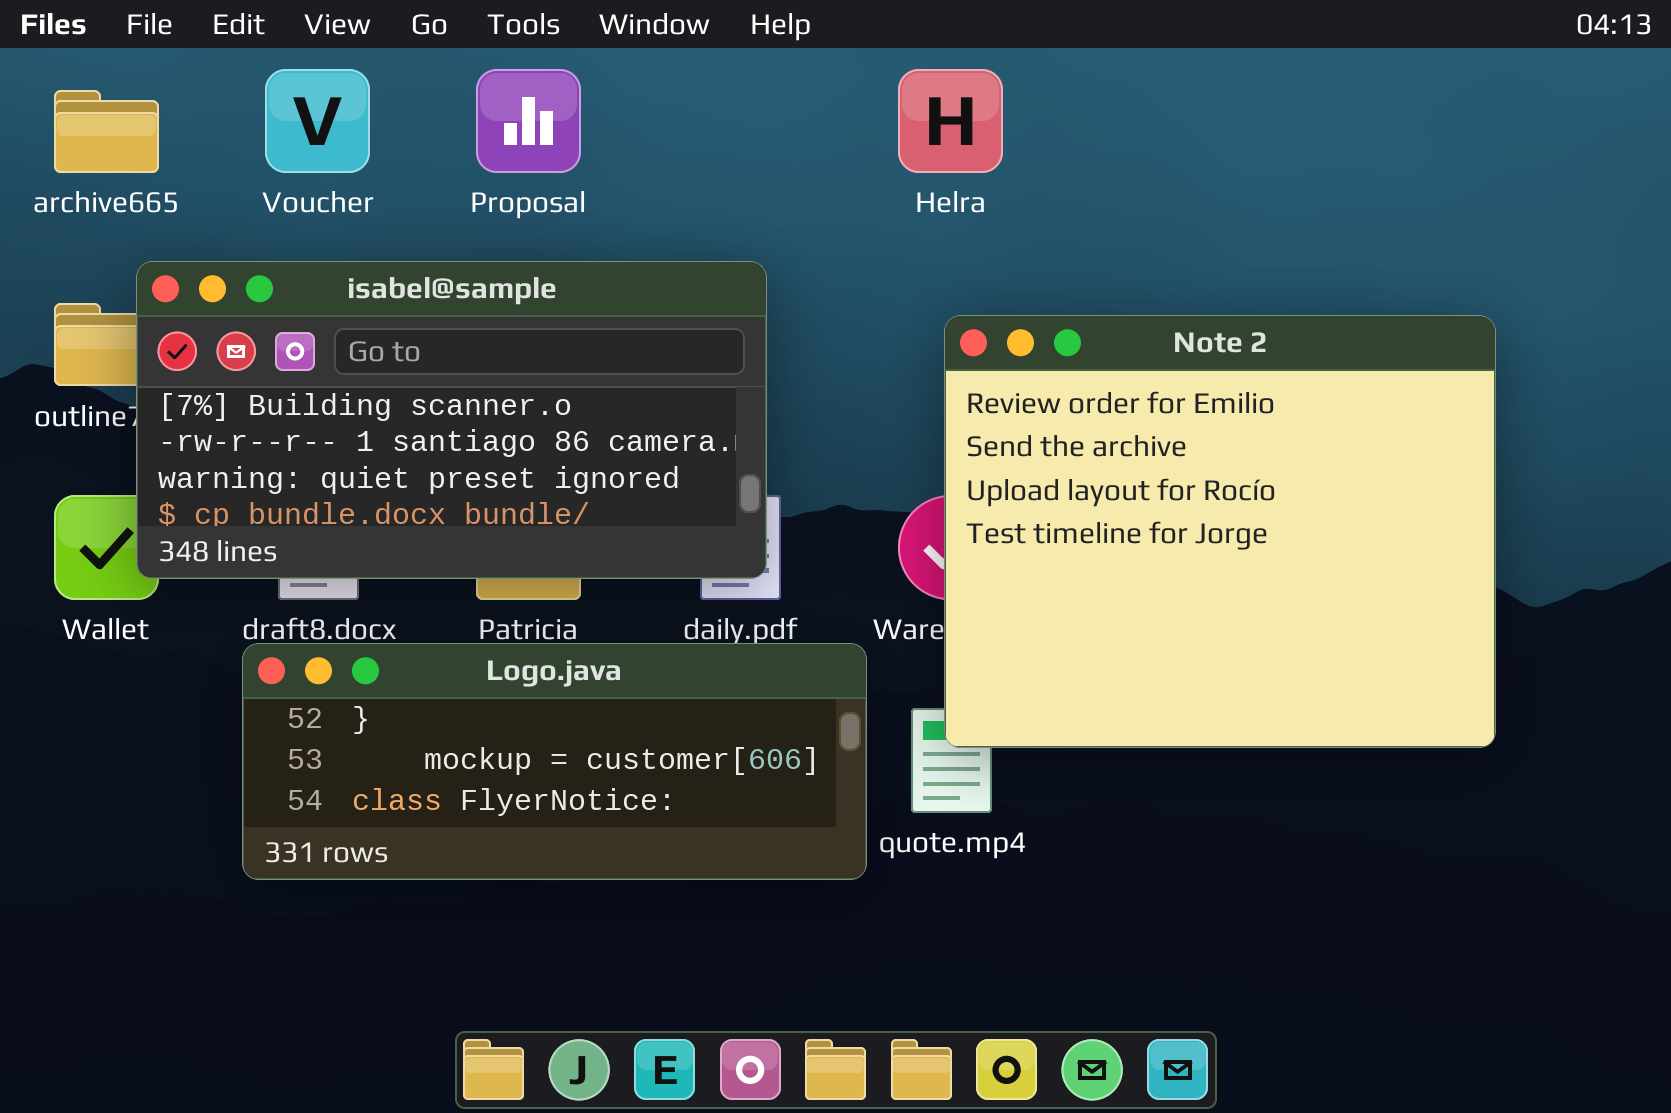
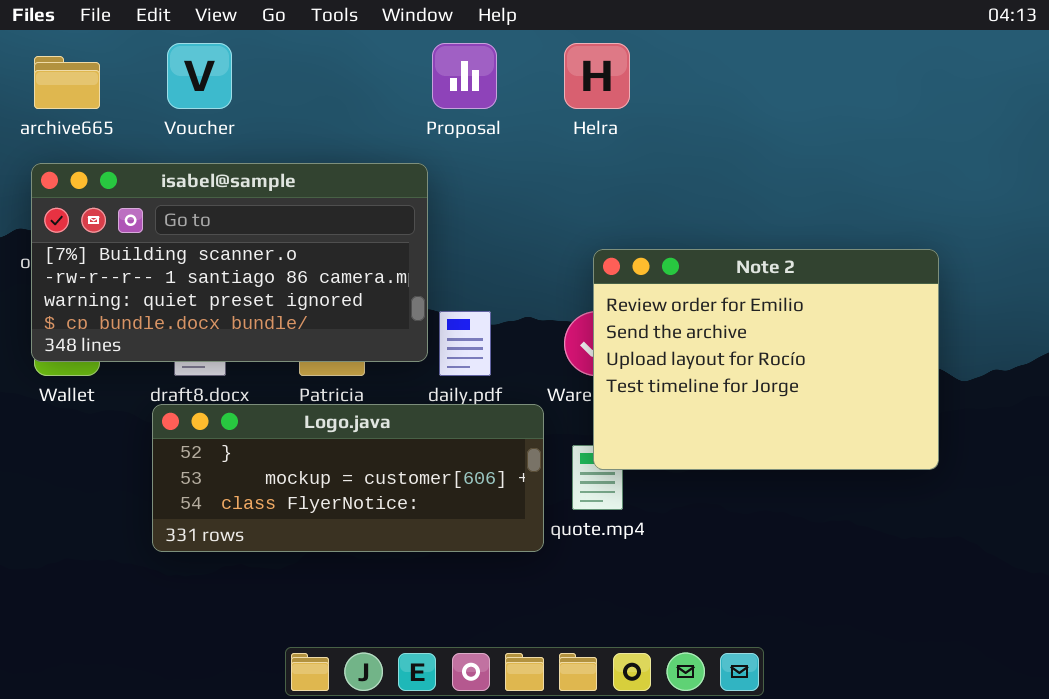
Proposal: [476,69,581,173] -> [432,43,497,109], moved
isabel@sample: [136,261,767,579] -> [31,163,428,362], moved
Note 2: [944,315,1496,748] -> [593,249,939,470], resized

